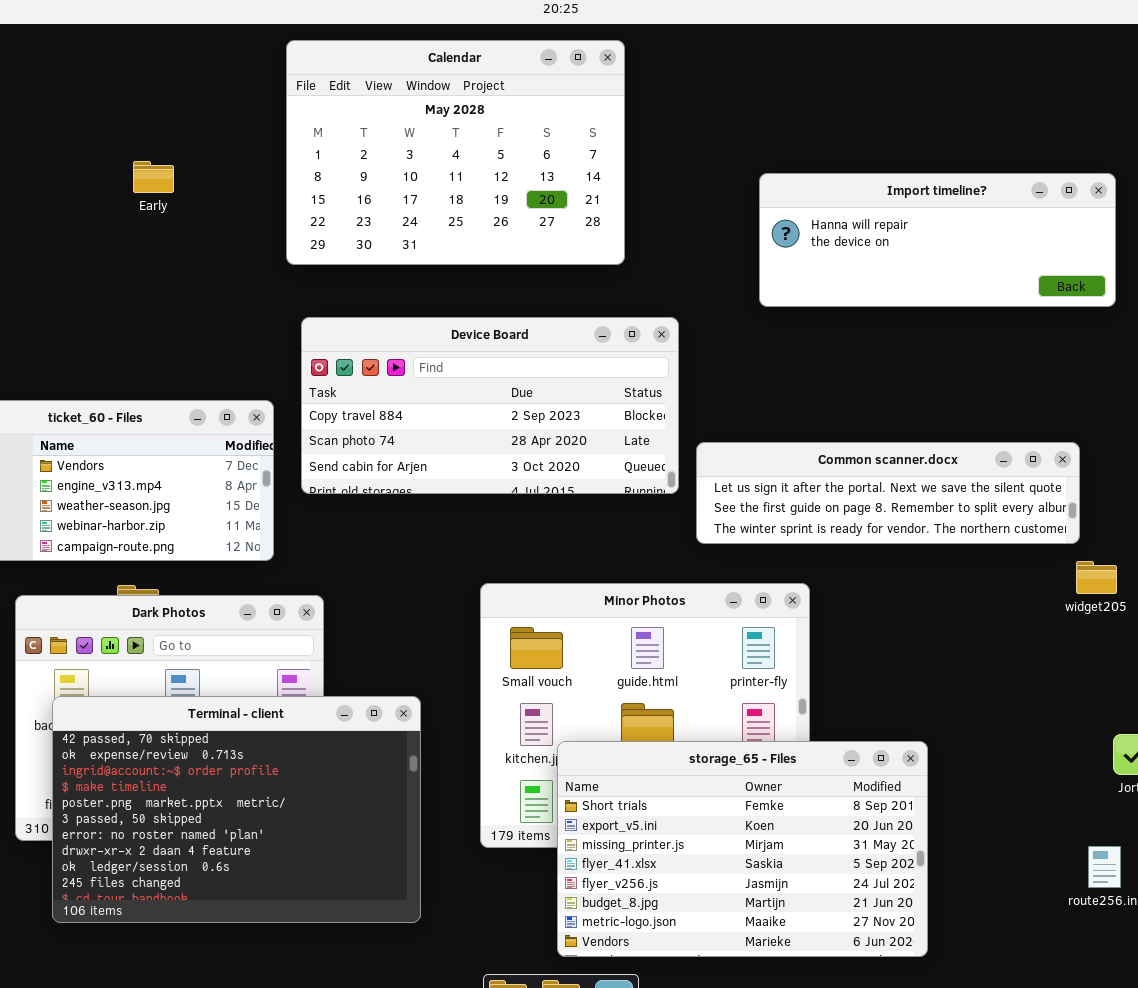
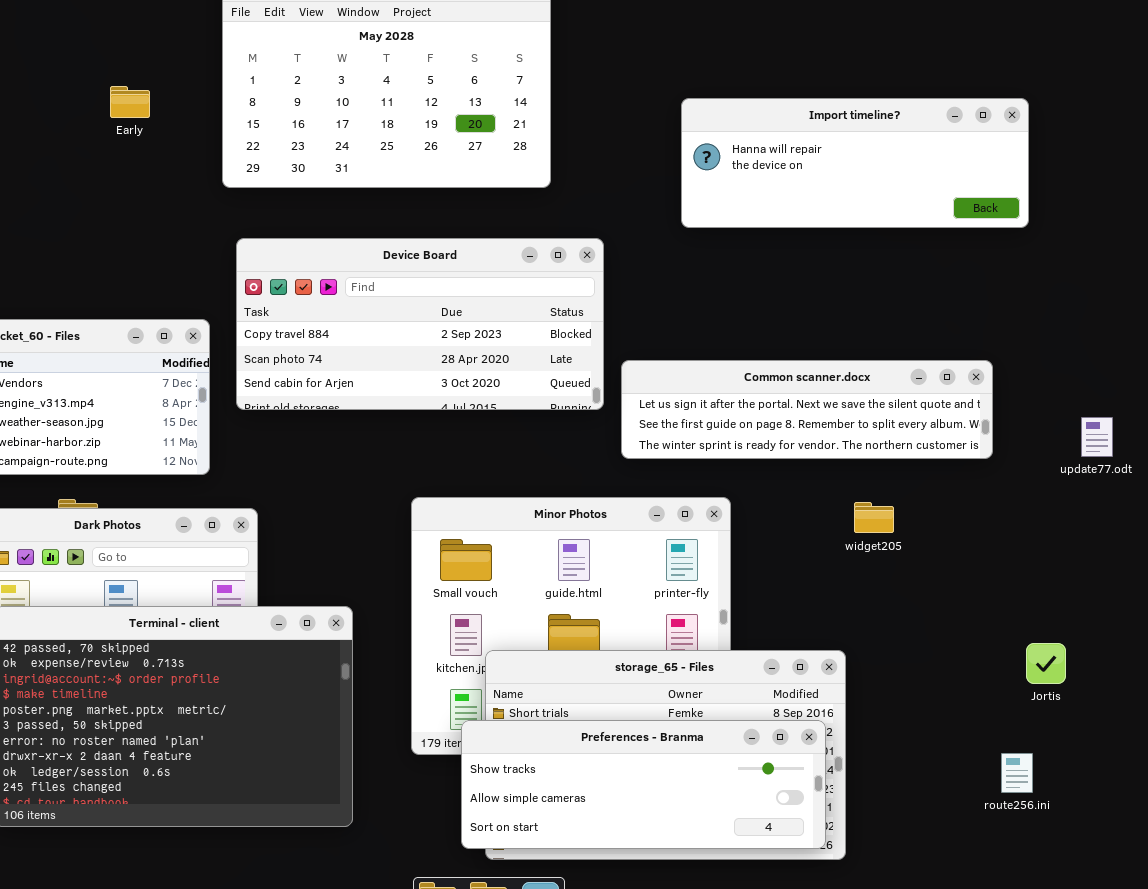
Early: [133,161,174,193] -> [110,86,150,118], moved
widget205: [1076,561,1117,594] -> [854,502,894,533], moved
Preferences - Branma: none -> [461,720,826,849], opened

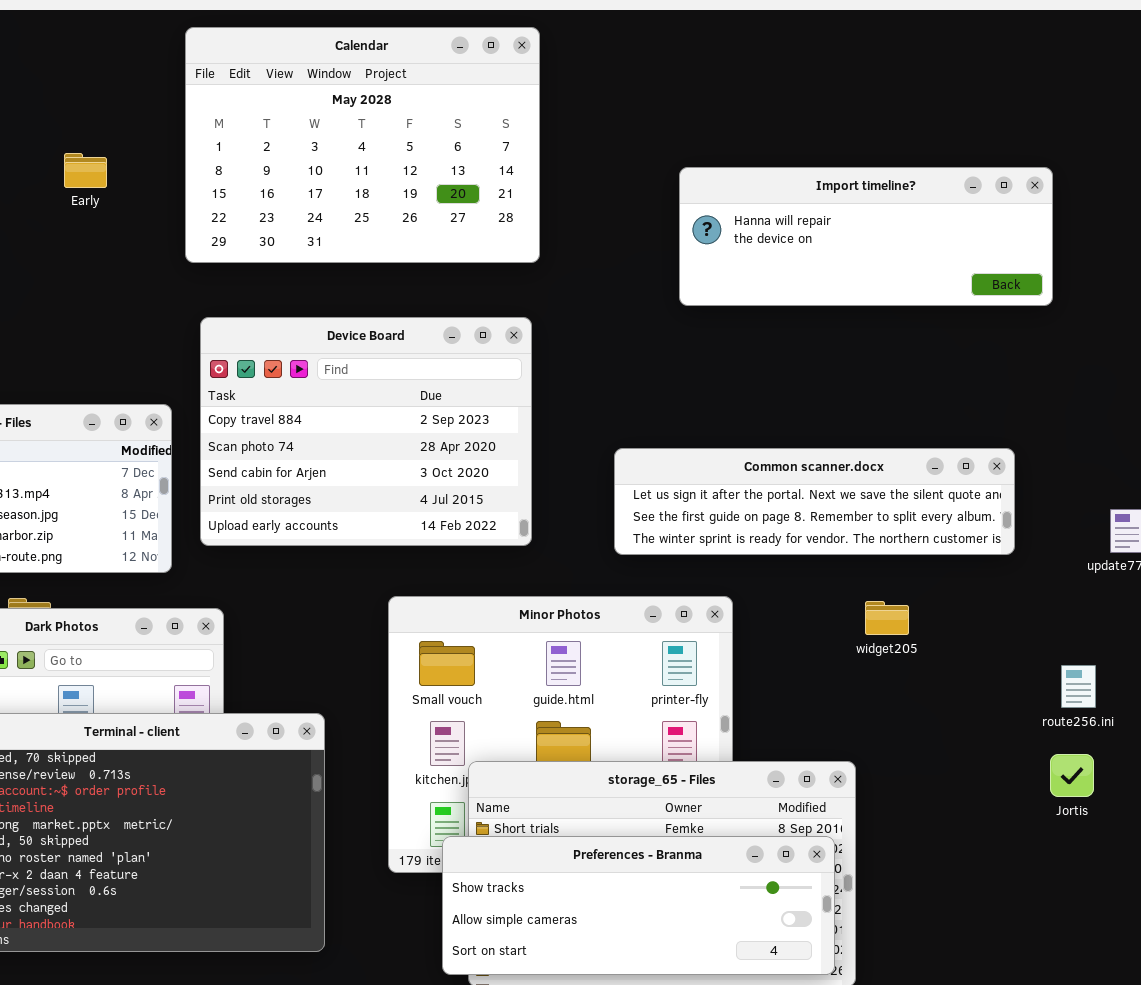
Device Board: [236,238,604,410] -> [200,317,532,546], resized
route256.ini: [1001,753,1033,793] -> [1061,665,1096,708], moved

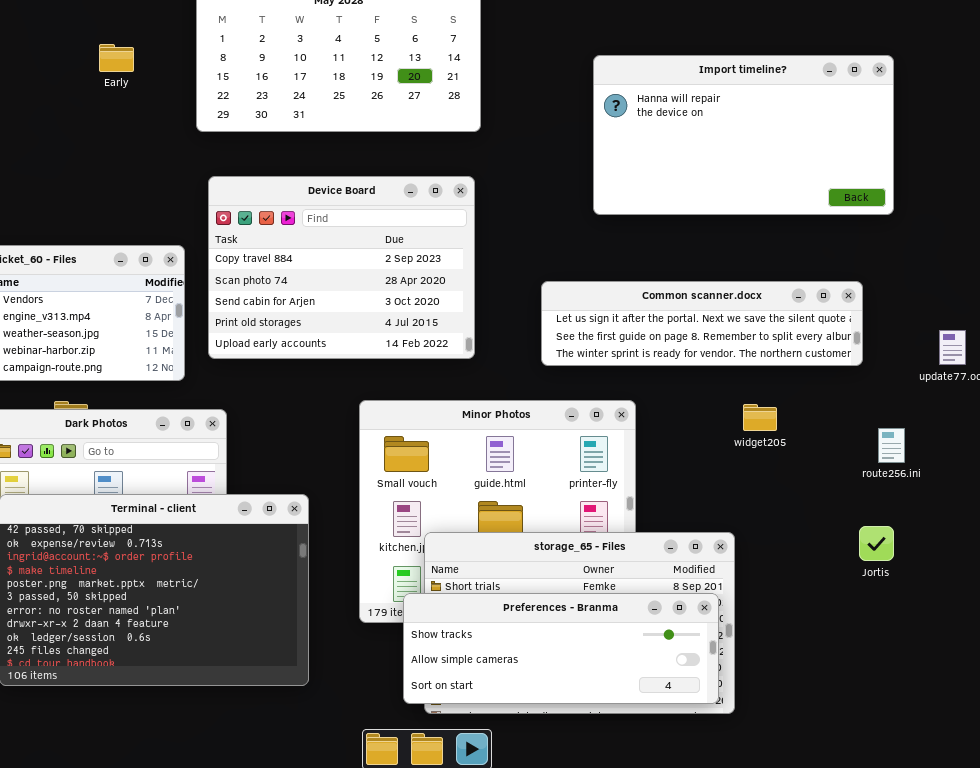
Import timeline?: [679,167,1053,306] -> [593,55,894,215], resized
route256.ini: [1061,665,1096,708] -> [878,428,905,463], moved
Jortis: [1050,754,1094,797] -> [859,526,894,561], moved

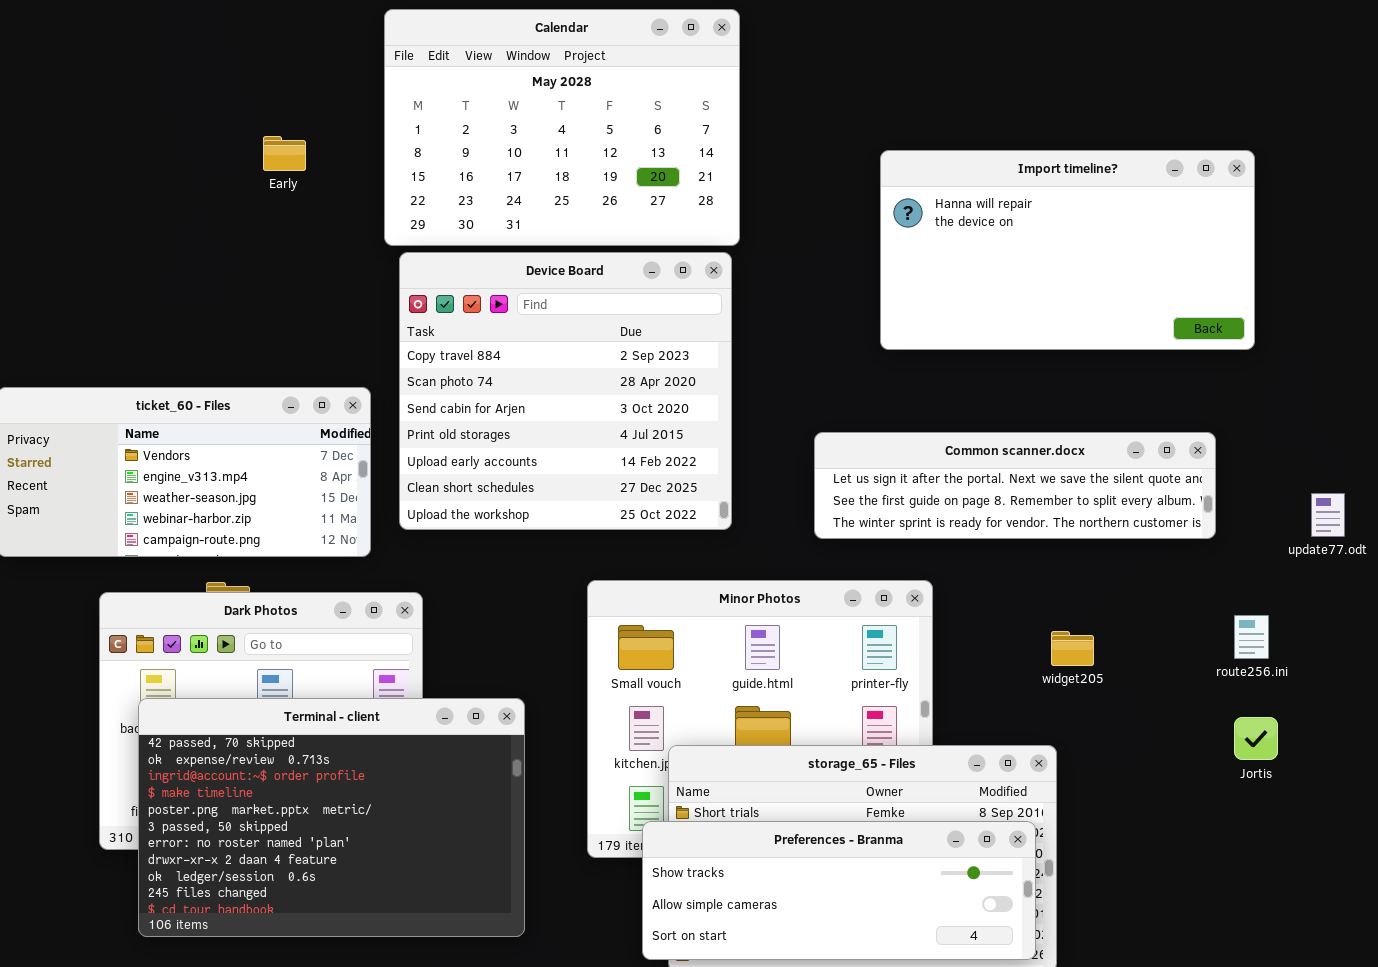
Device Board: [208,176,475,359] -> [399,252,732,530], resized
widget205: [743,404,777,431] -> [1051,631,1094,666], moved
Jortis: [859,526,894,561] -> [1234,717,1278,760], moved

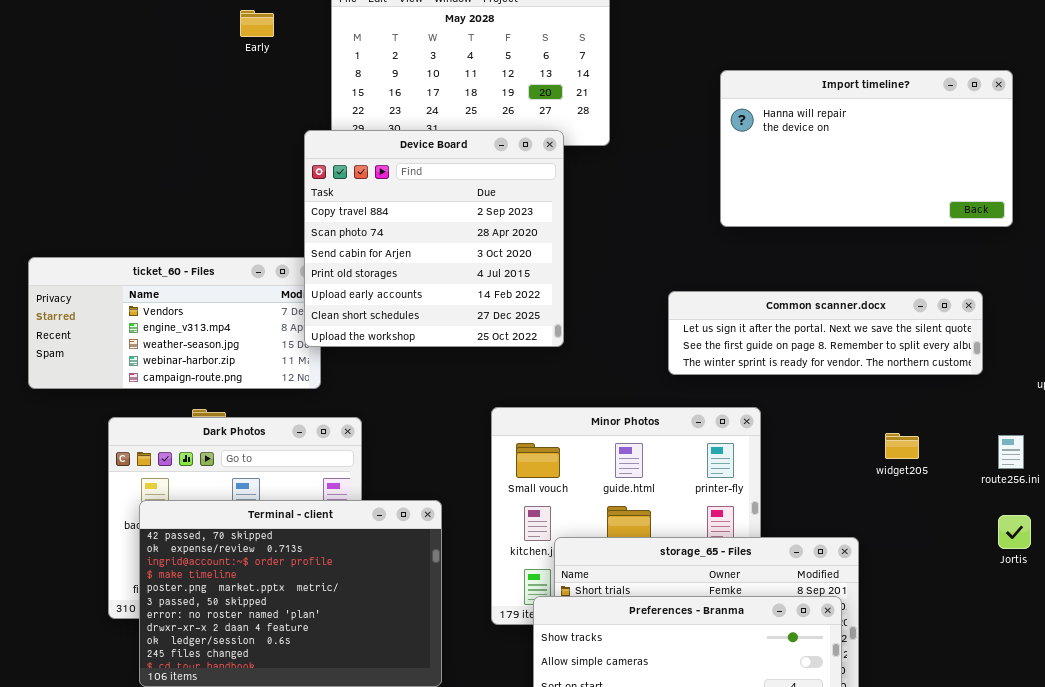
Early: [263,136,306,171] -> [240,10,274,37], moved
Device Board: [399,252,732,530] -> [304,130,564,347], moved
widget205: [1051,631,1094,666] -> [885,433,919,459], moved

